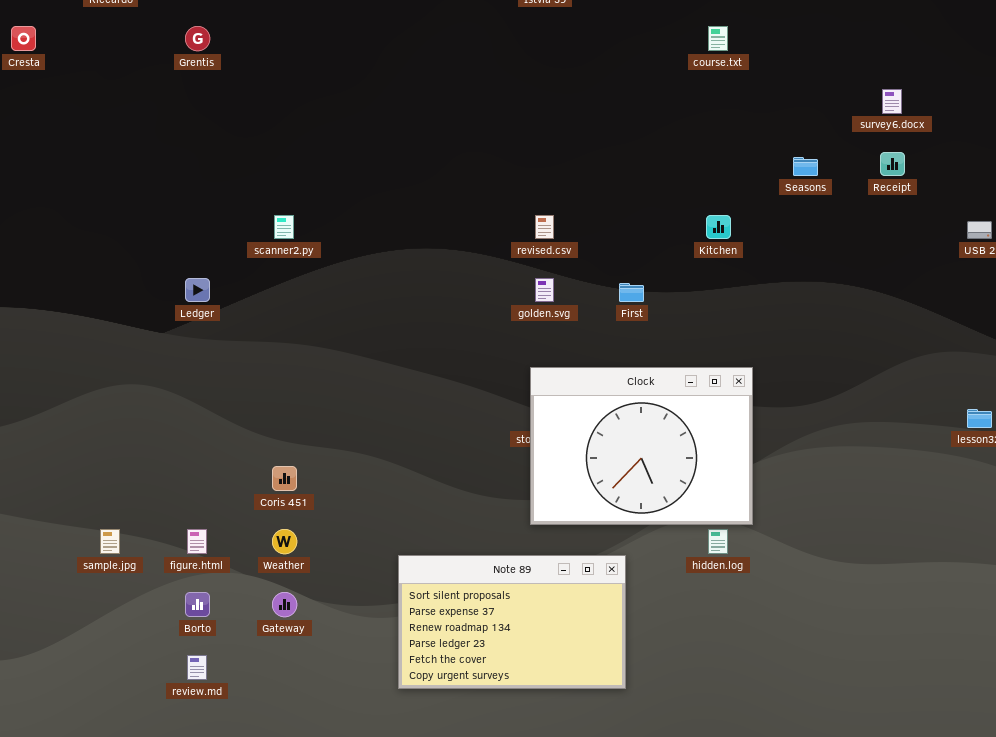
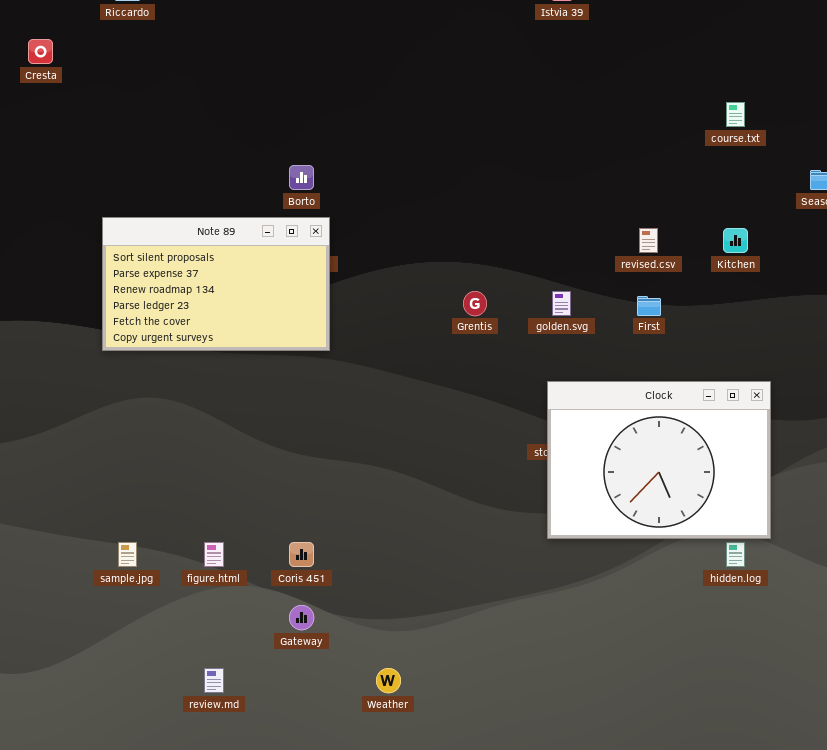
Grentis: [185,26,210,51] -> [463,291,487,316], moved
course.txt: [708,26,728,51] -> [726,102,745,127], moved
revised.csv: [535,215,554,239] -> [639,228,658,253], moved
Coris 451: [272,466,297,491] -> [289,542,314,567], moved
Weather: [272,529,297,554] -> [376,668,401,693], moved
Note 89: [398,555,626,689] -> [102,217,330,351], moved
Borto: [185,592,210,617] -> [289,165,314,190], moved

